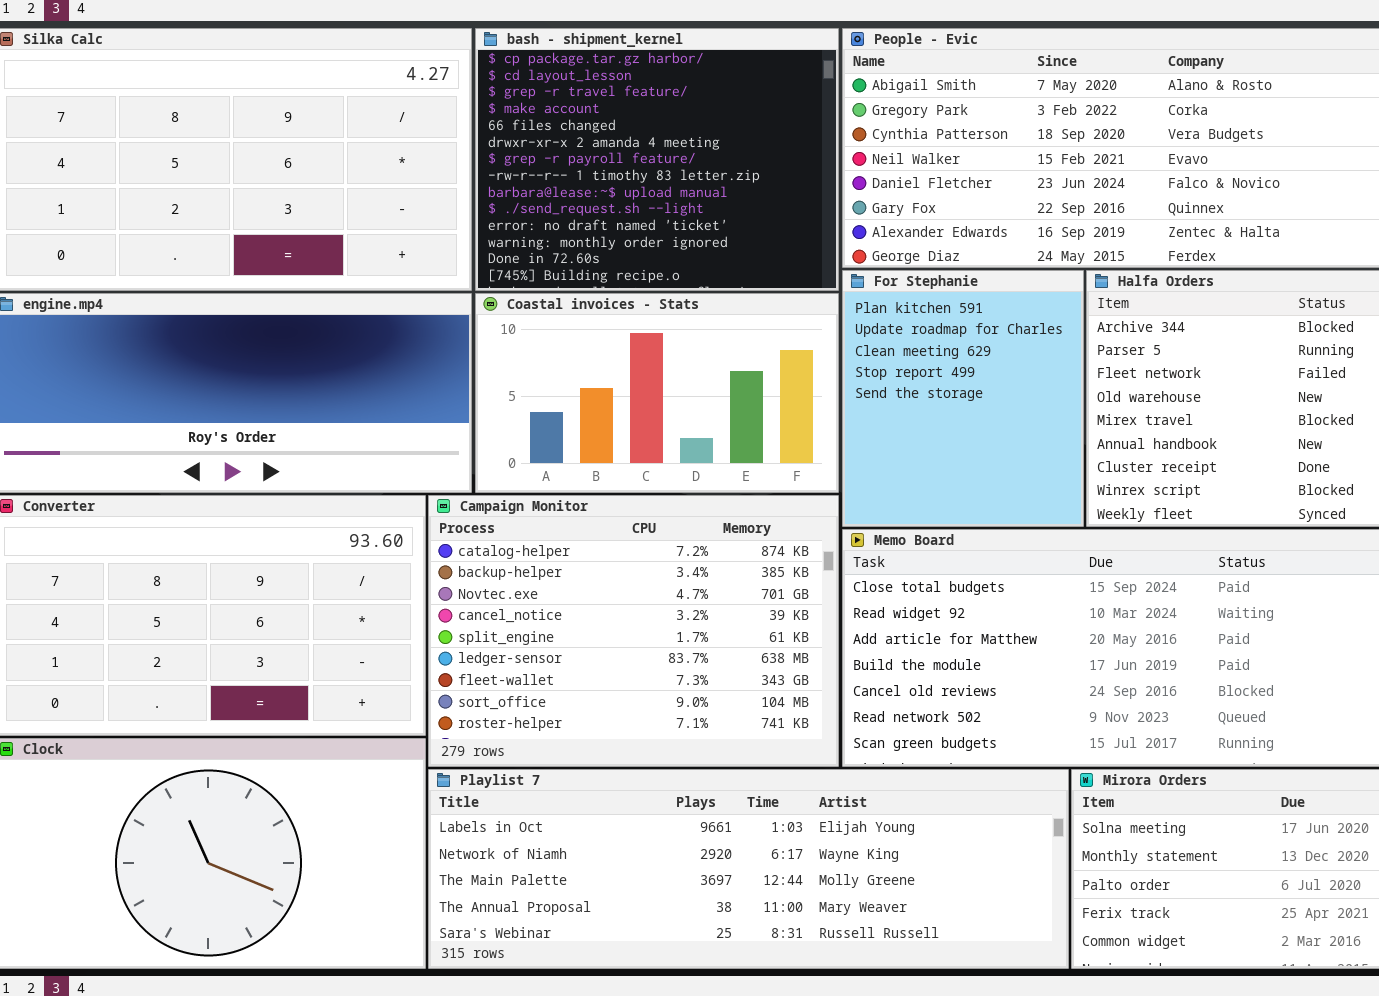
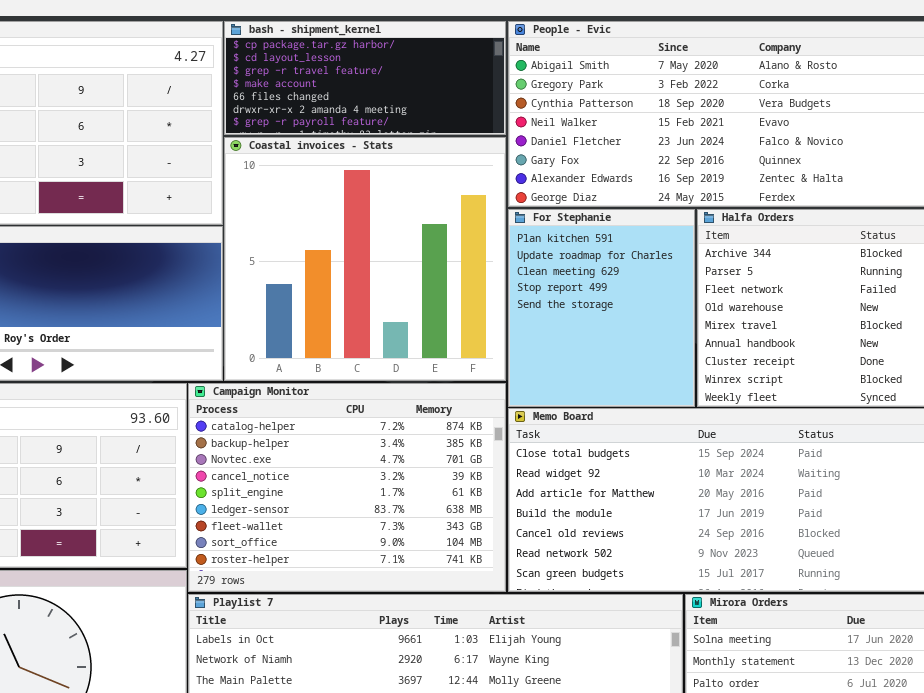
bash - shipment_kernel: [475,28,839,291] -> [224,21,506,135], resized
Coastal invoices - Stats: [475,293,839,493] -> [224,137,506,381], resized

